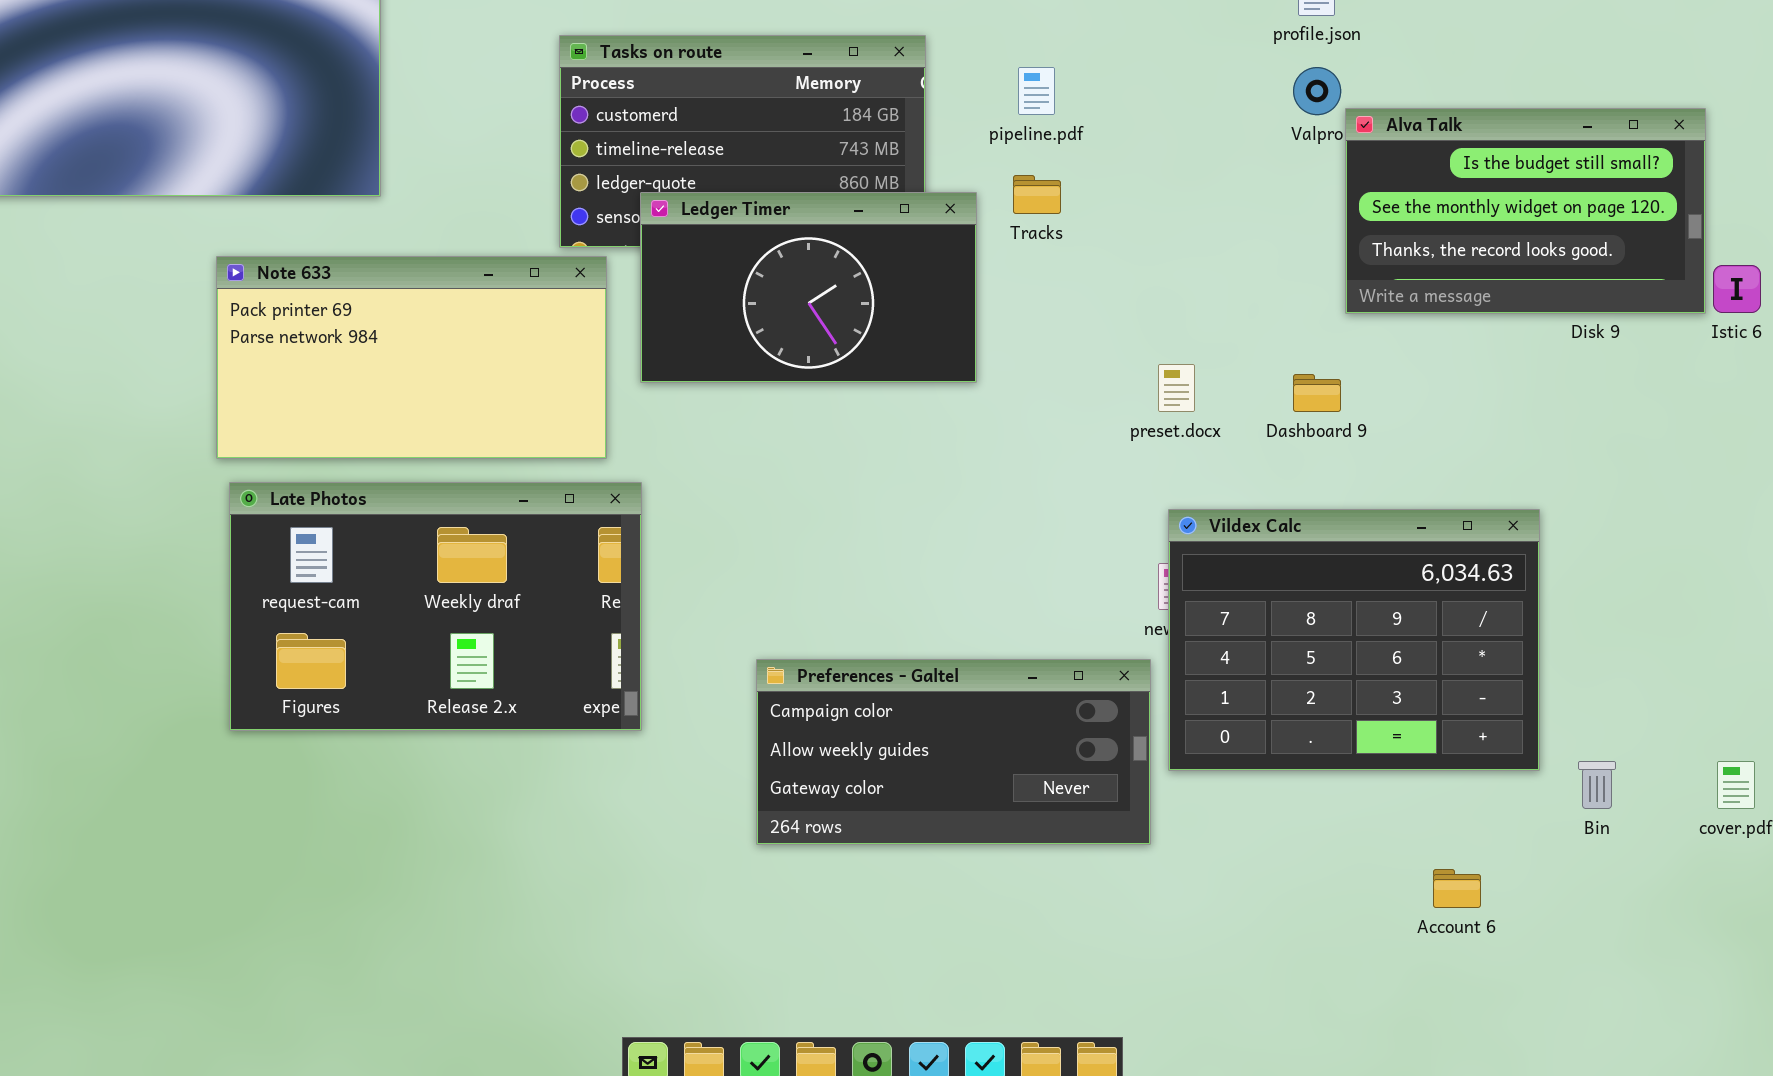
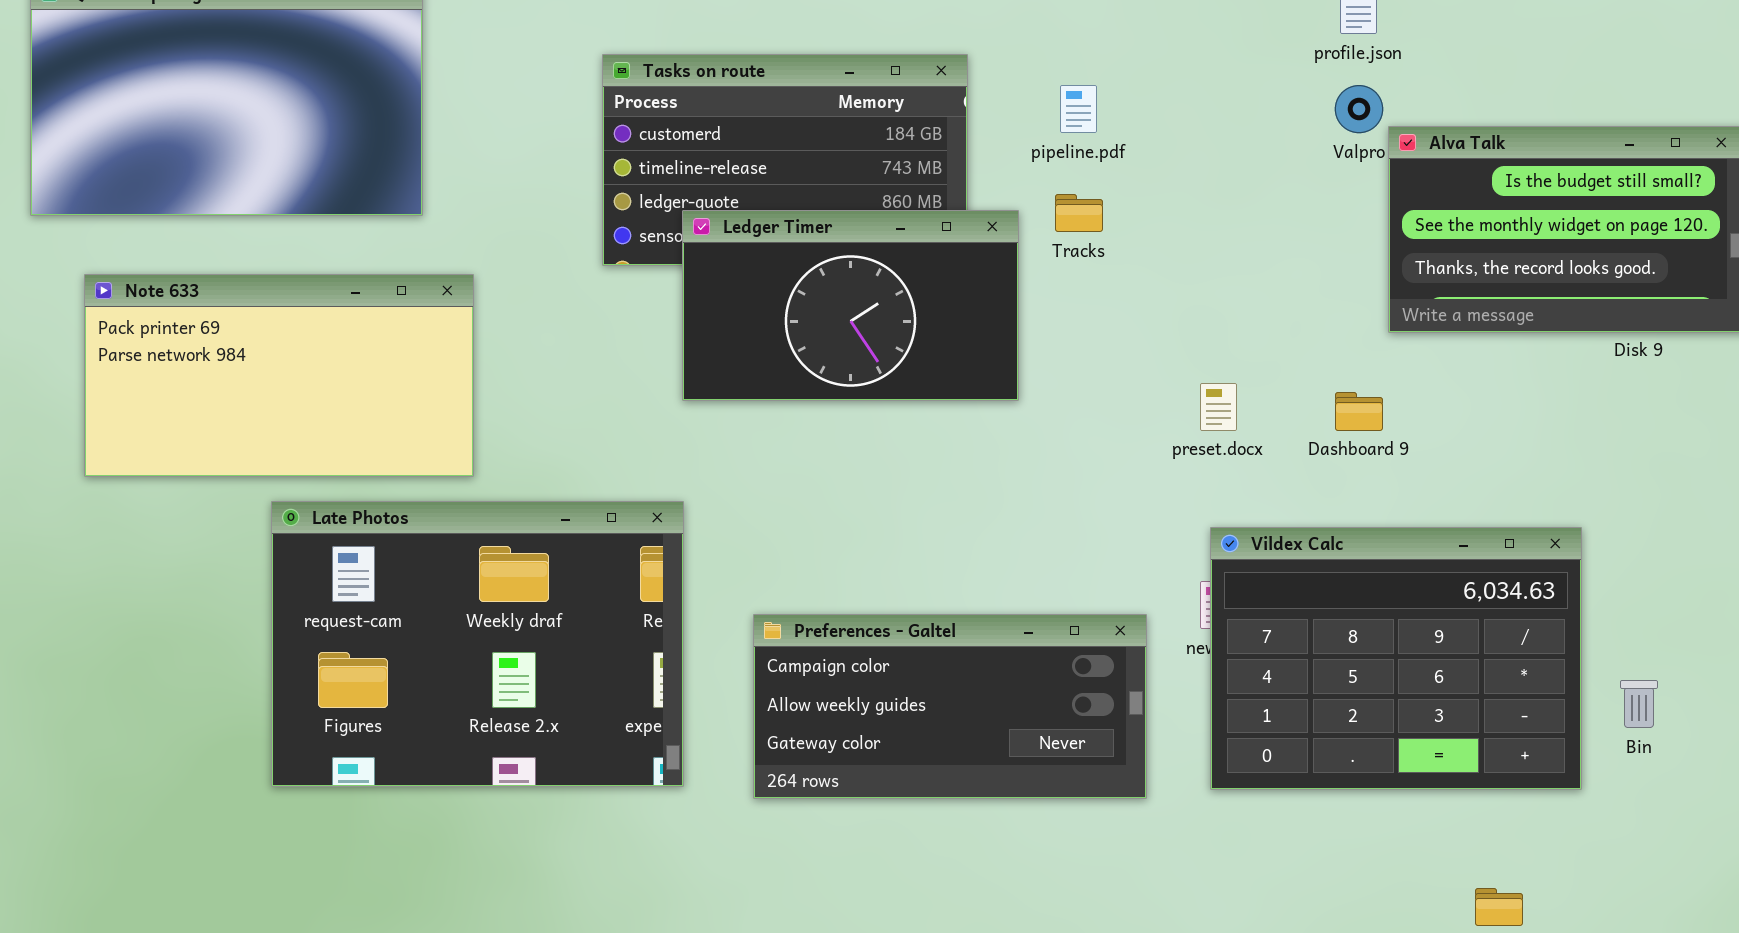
Note 633: [216,256,607,459] -> [84,274,474,477], moved
Late Photos: [229,482,642,731] -> [271,501,684,787], resized
Preferences - Galtel: [756,659,1151,845] -> [753,614,1147,799], moved
Bin: [1578,761,1616,809] -> [1620,680,1658,728], moved

